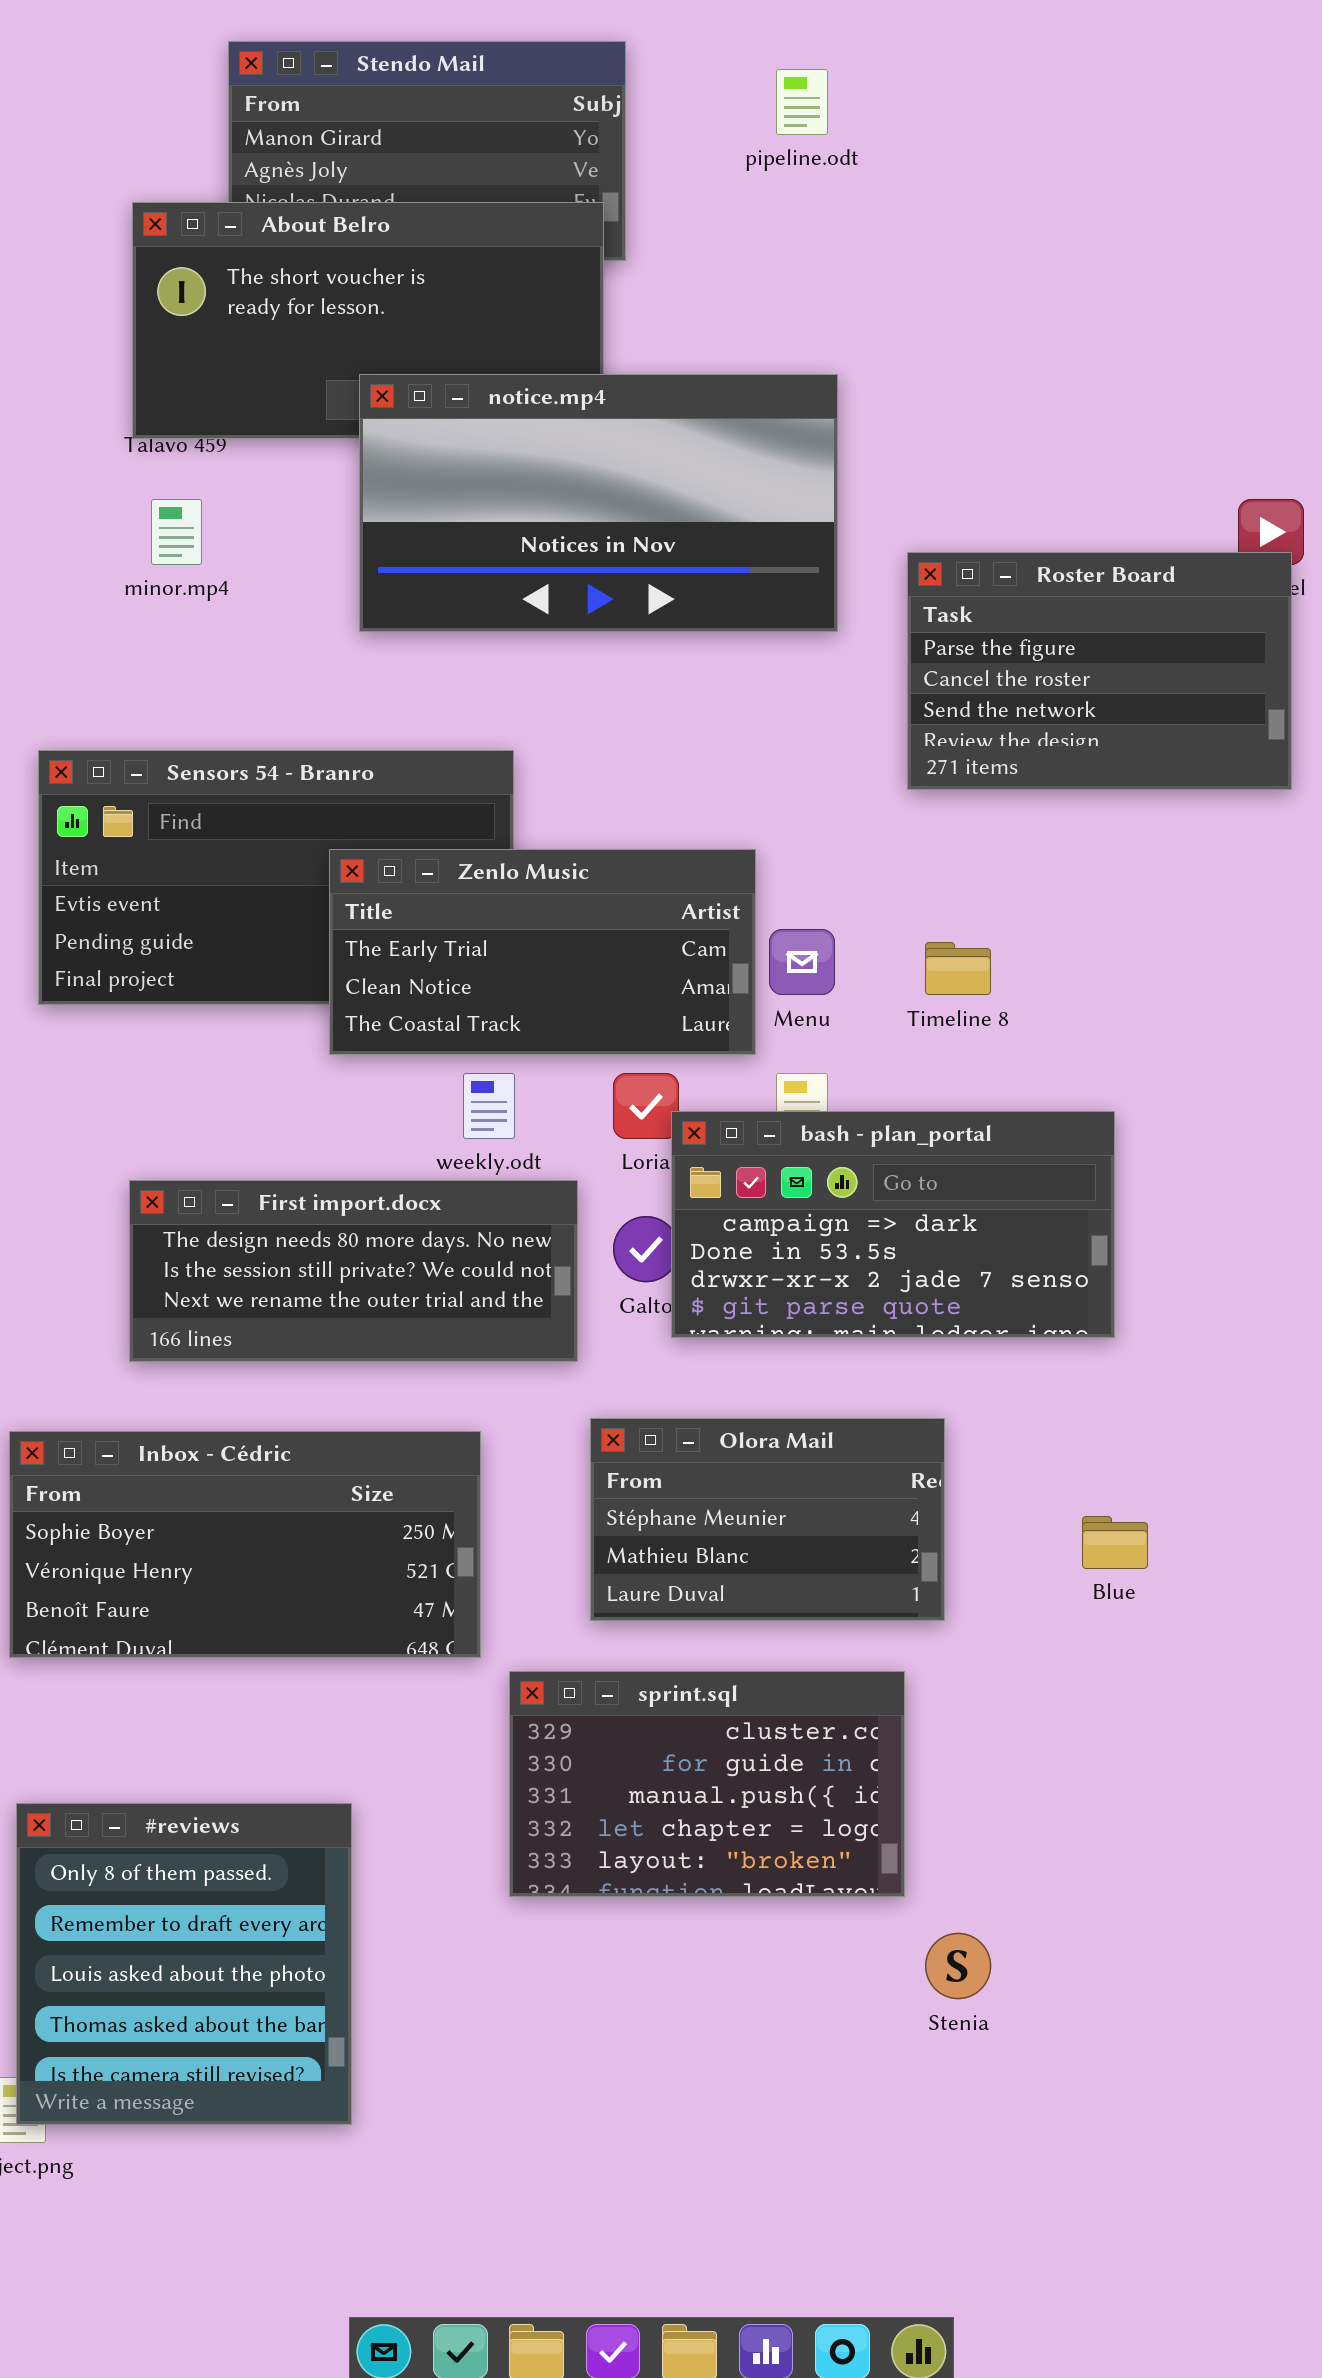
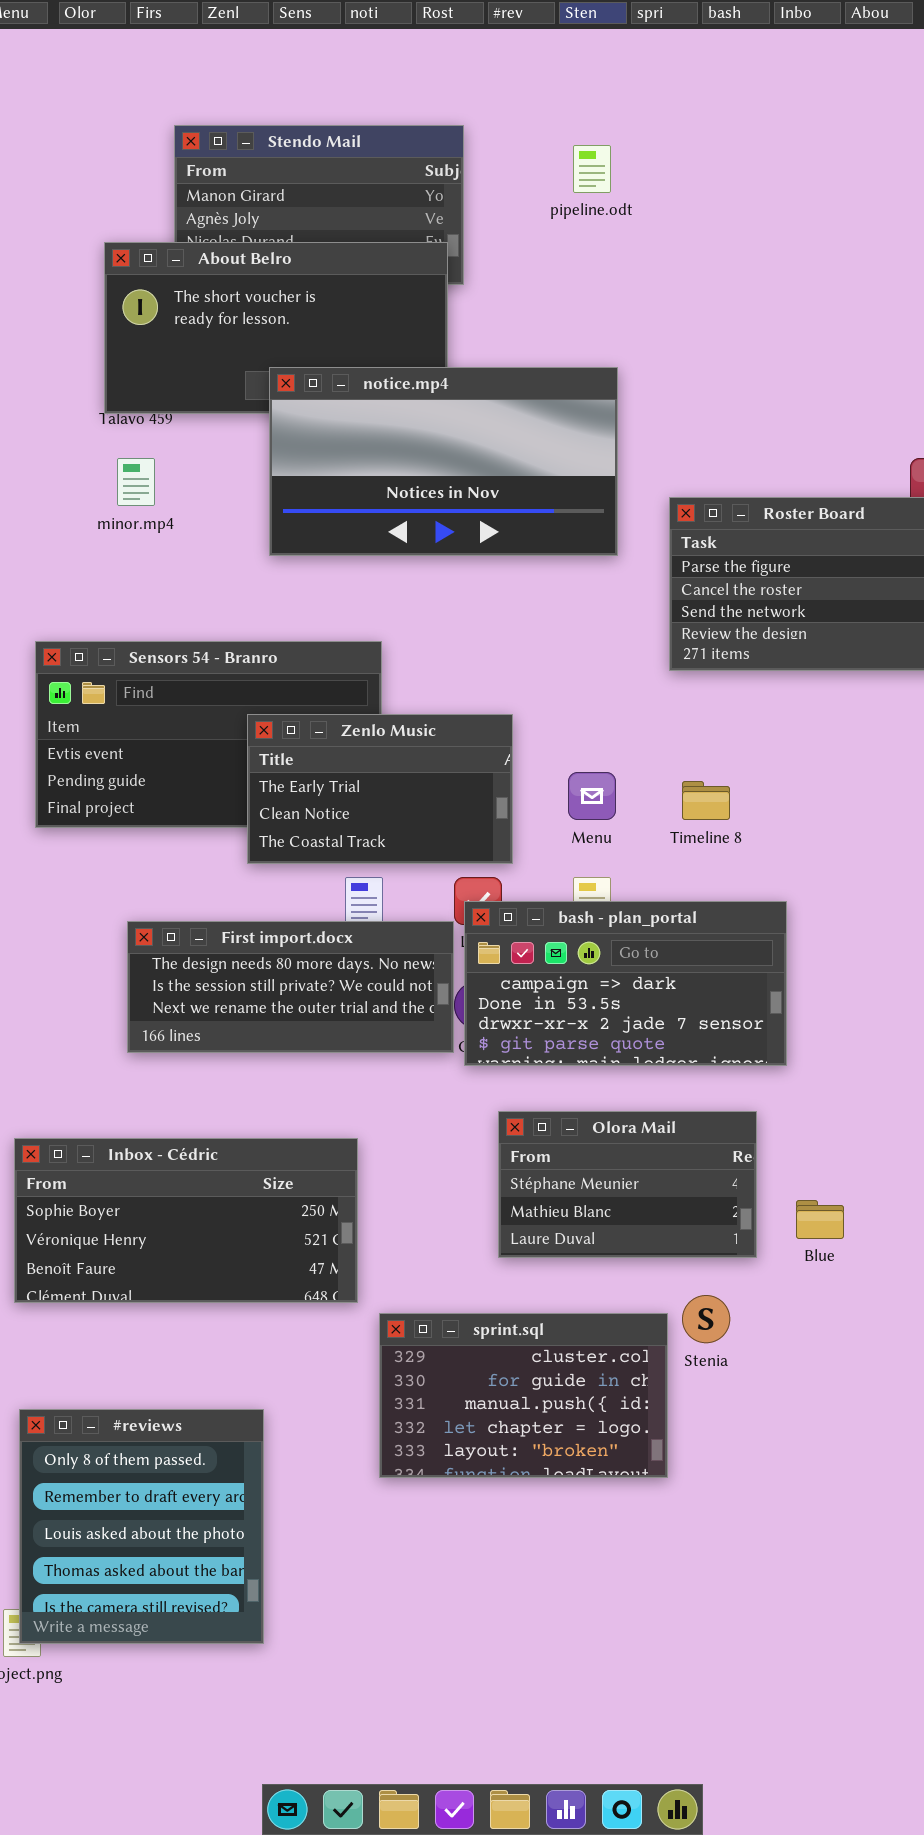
Zenlo Music: [329,849,756,1055] -> [247,714,513,864], resized
bash - plan_portal: [671,1111,1115,1338] -> [464,901,787,1066], moved
First import.docx: [129,1180,578,1362] -> [127,921,454,1053], moved
Olora Mail: [590,1418,945,1621] -> [498,1111,757,1258], moved
Stenia: [925,1933,991,1999] -> [682,1295,730,1343], moved

